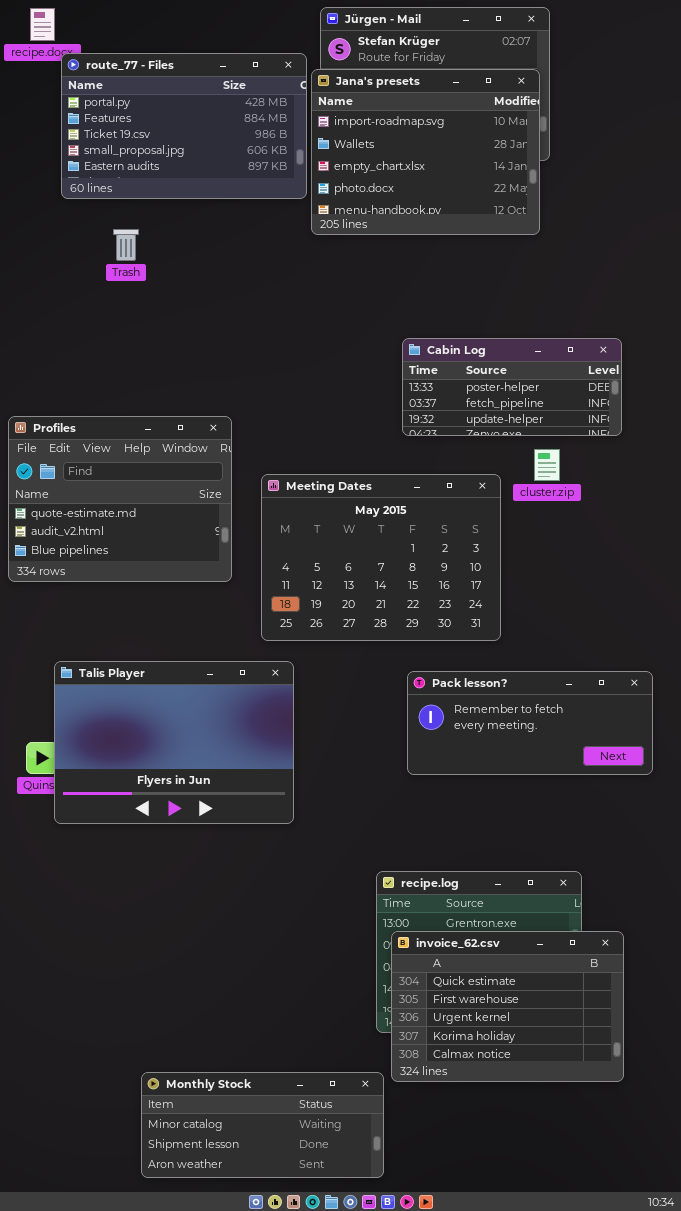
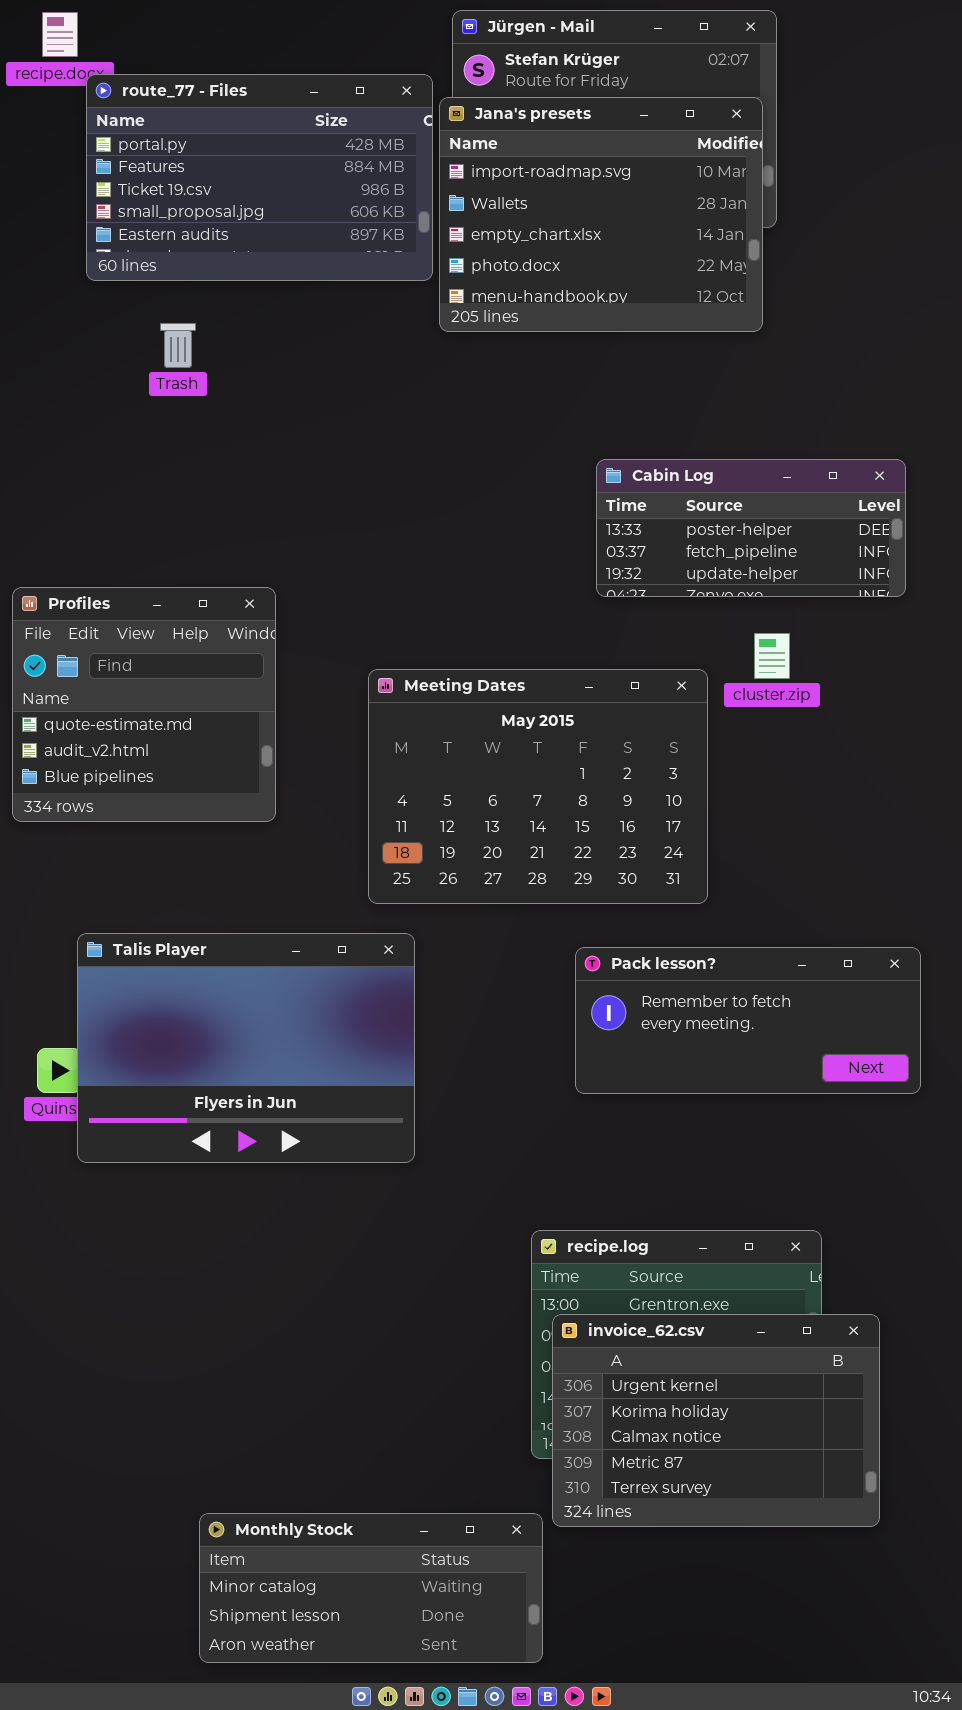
Cabin Log: [402,338,622,436] -> [596,459,906,597], moved
Profiles: [8,416,232,582] -> [12,587,276,822], resized
invoice_62.csv: [391,931,624,1082] -> [552,1314,880,1527], scrolled down 2 rows

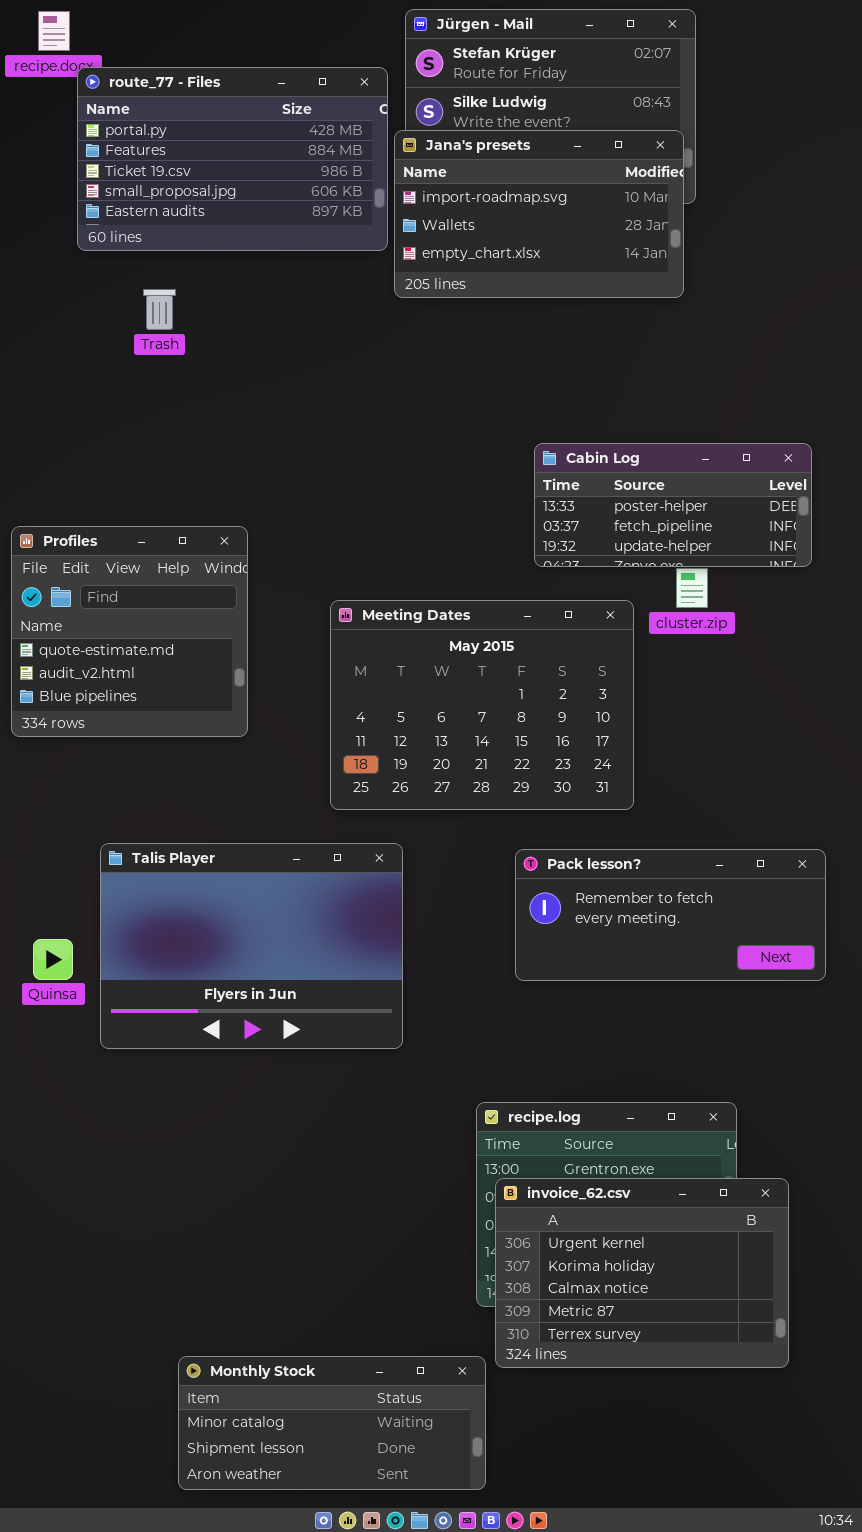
Jana's presets: [439,97,763,332] -> [394,130,684,298], resized
Cabin Log: [596,459,906,597] -> [534,443,812,567], moved
Talis Player: [77,933,415,1163] -> [100,843,403,1049], moved

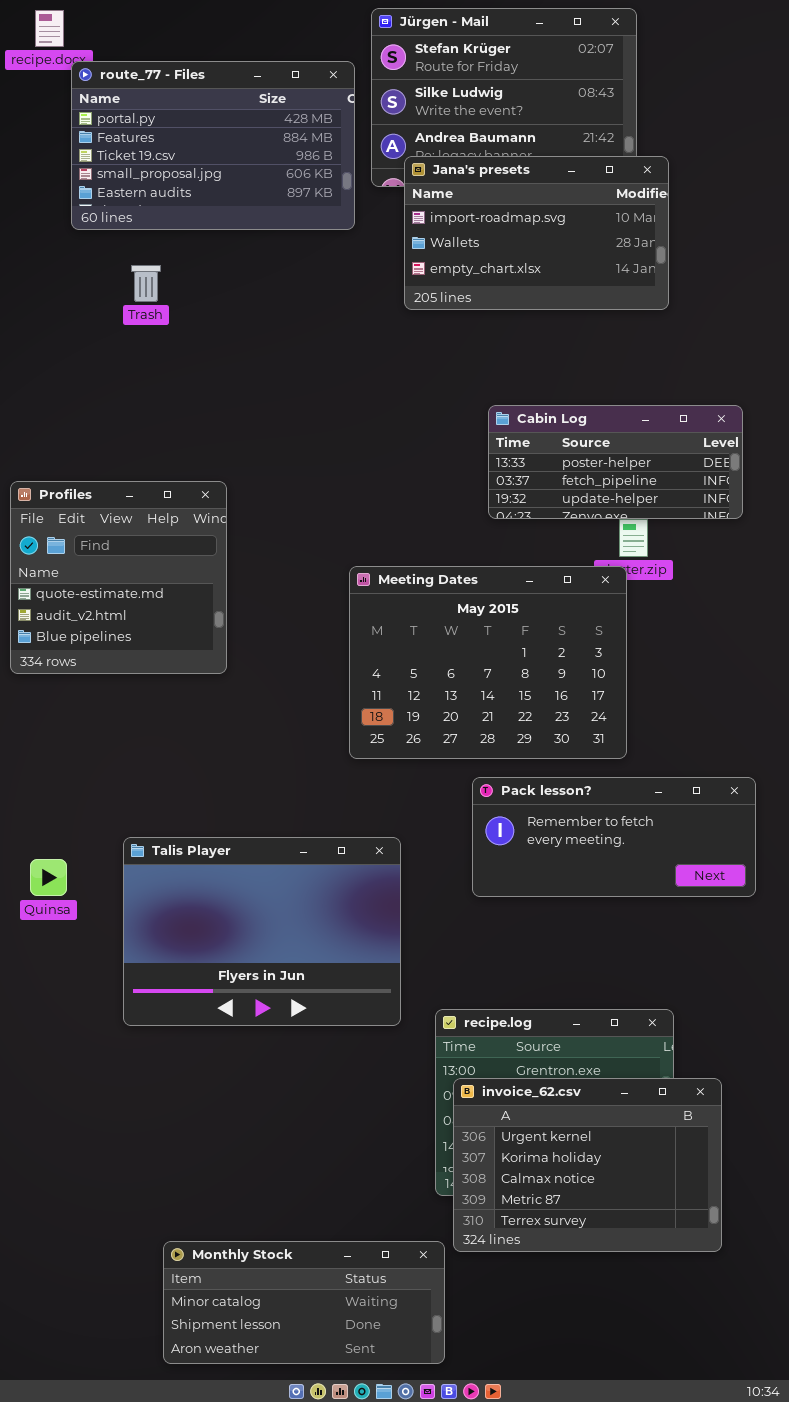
Jana's presets: [394,130,684,298] -> [404,156,669,310], moved
Meeting Dates: [330,600,634,810] -> [349,566,627,759], moved
Talis Player: [100,843,403,1049] -> [123,837,401,1026], moved

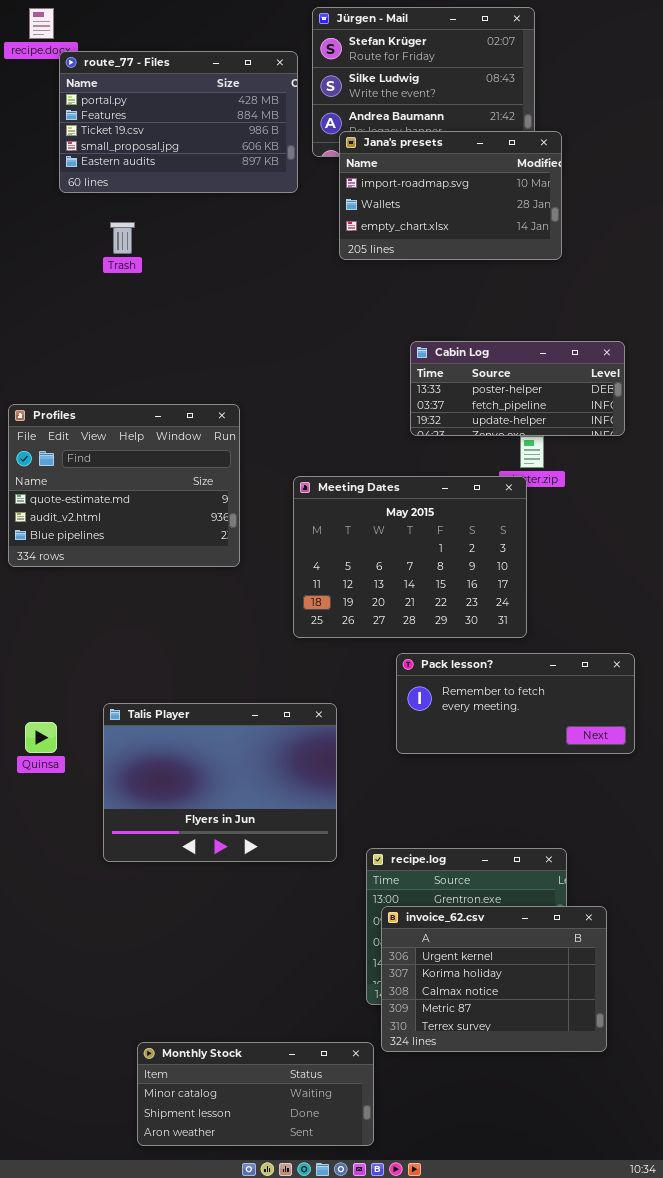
Profiles: [10,481,227,674] -> [8,404,240,567], resized

